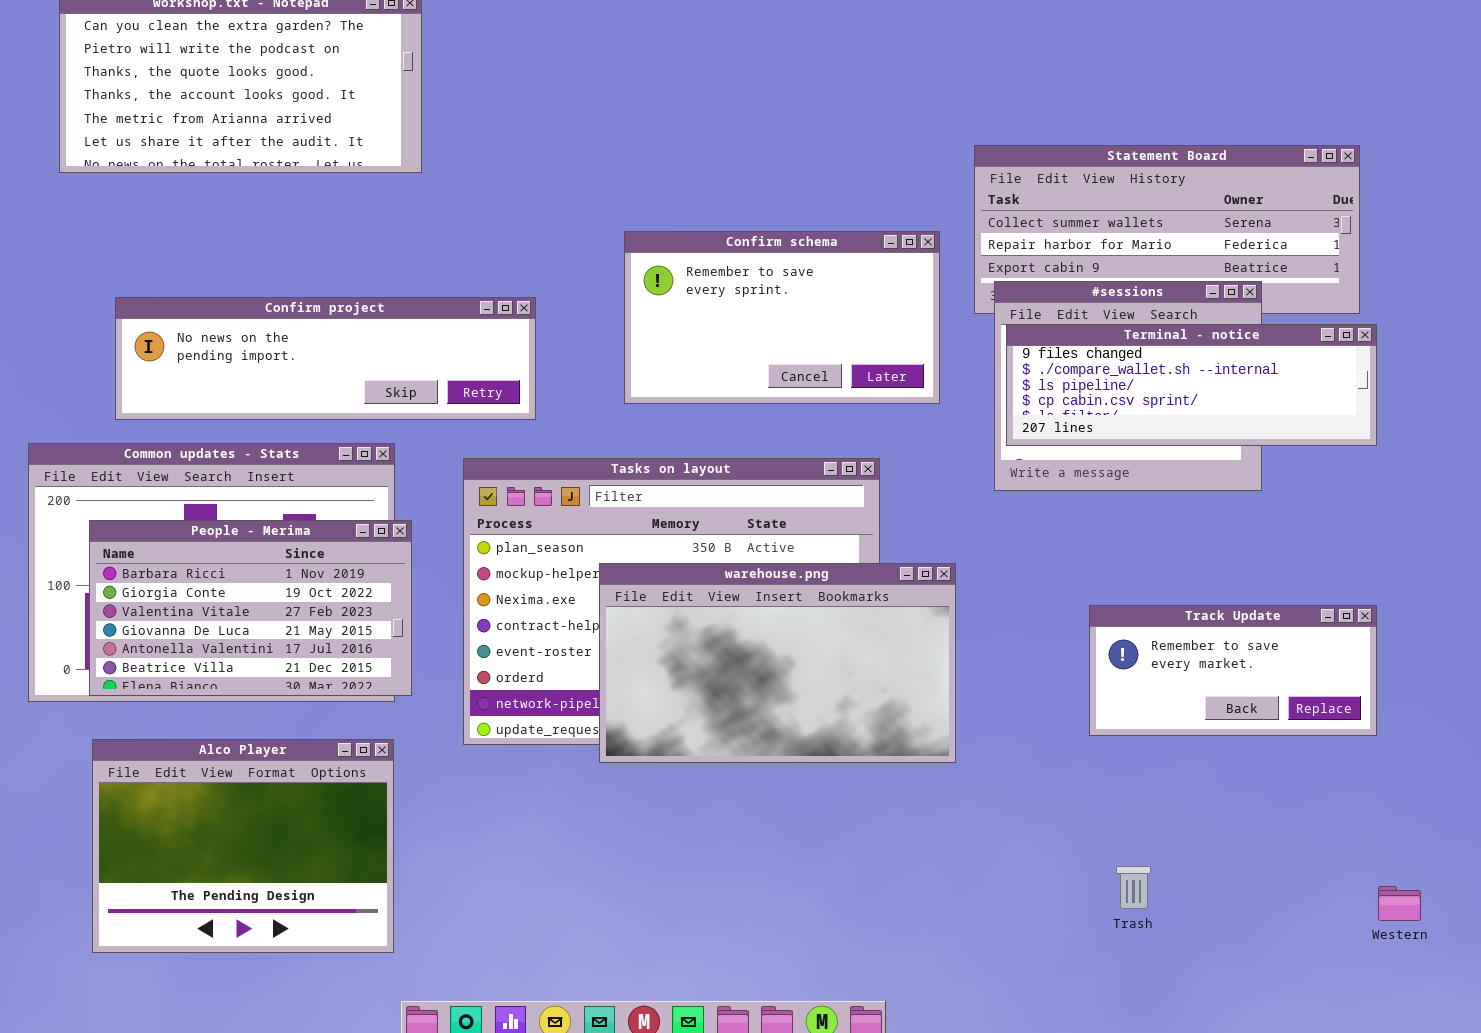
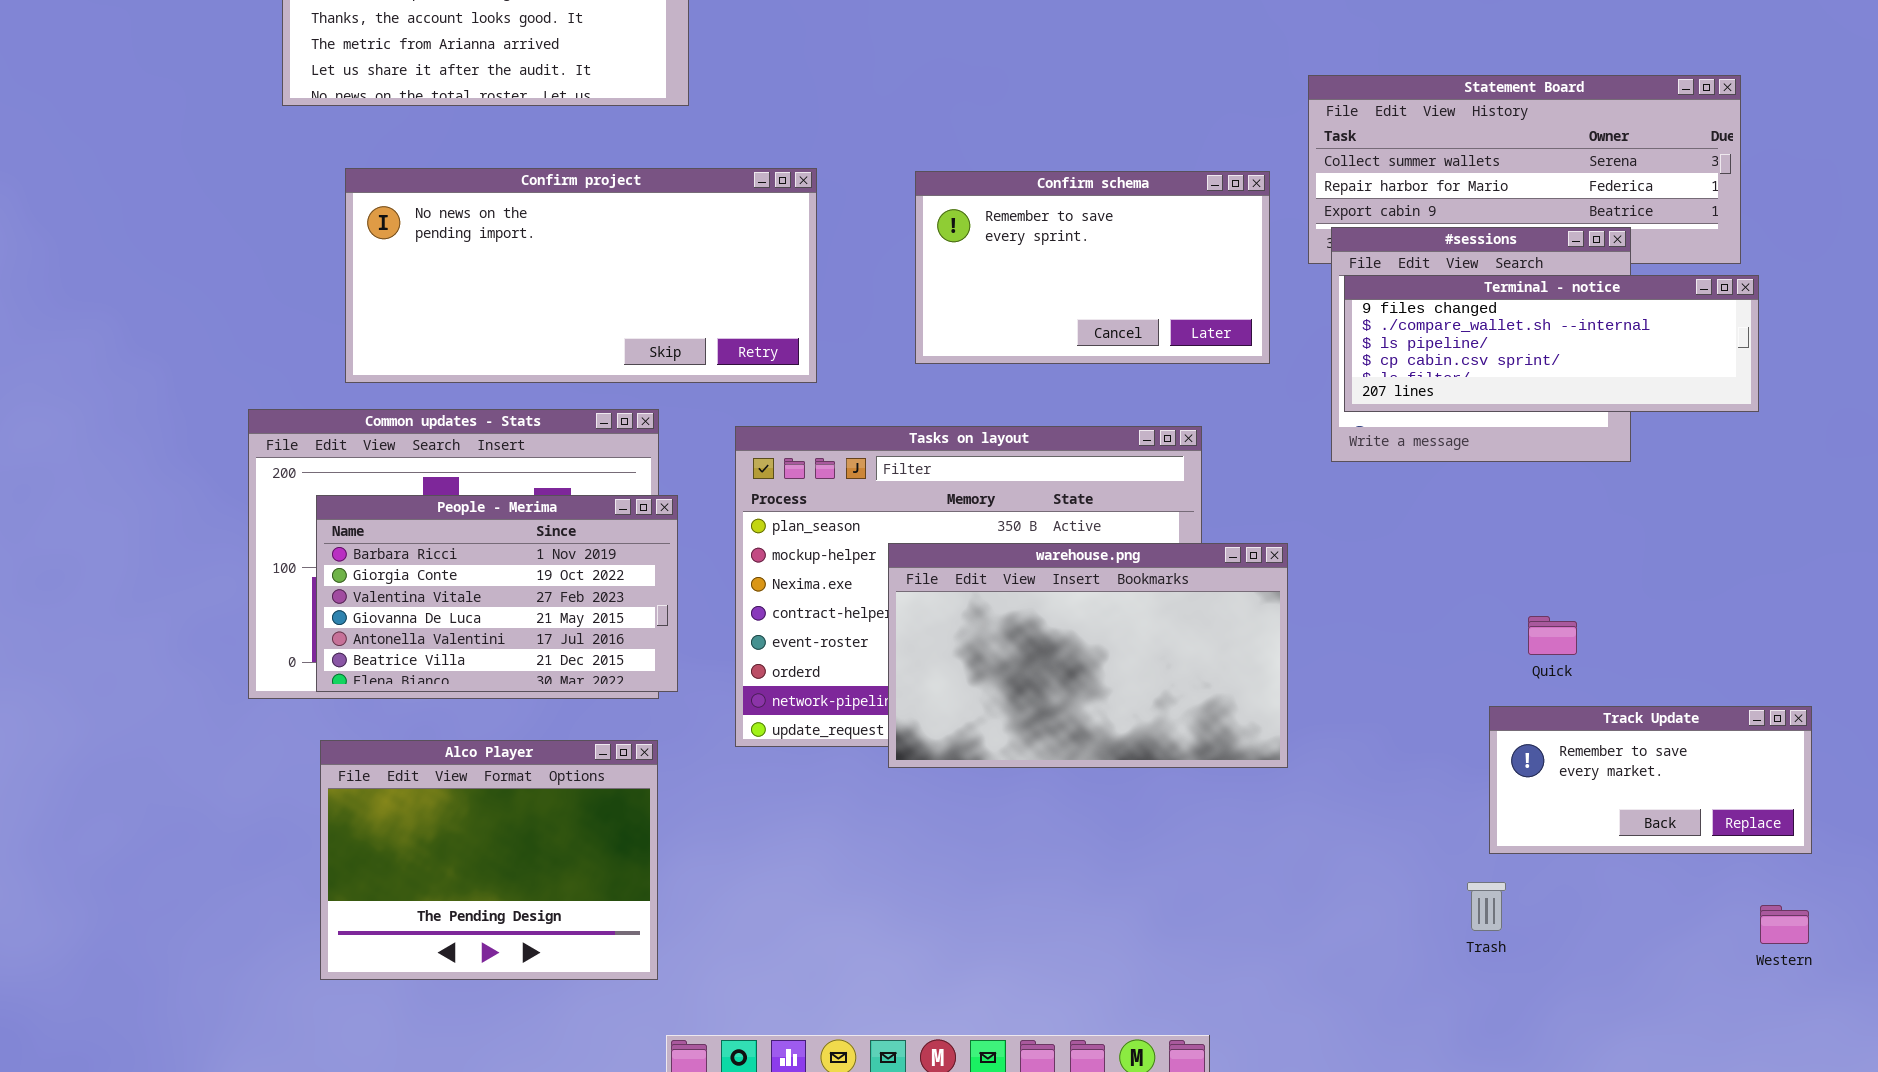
Confirm project: [115,297,536,420] -> [345,168,817,383], resized
Track Update: [1089,605,1377,736] -> [1489,706,1812,854], moved

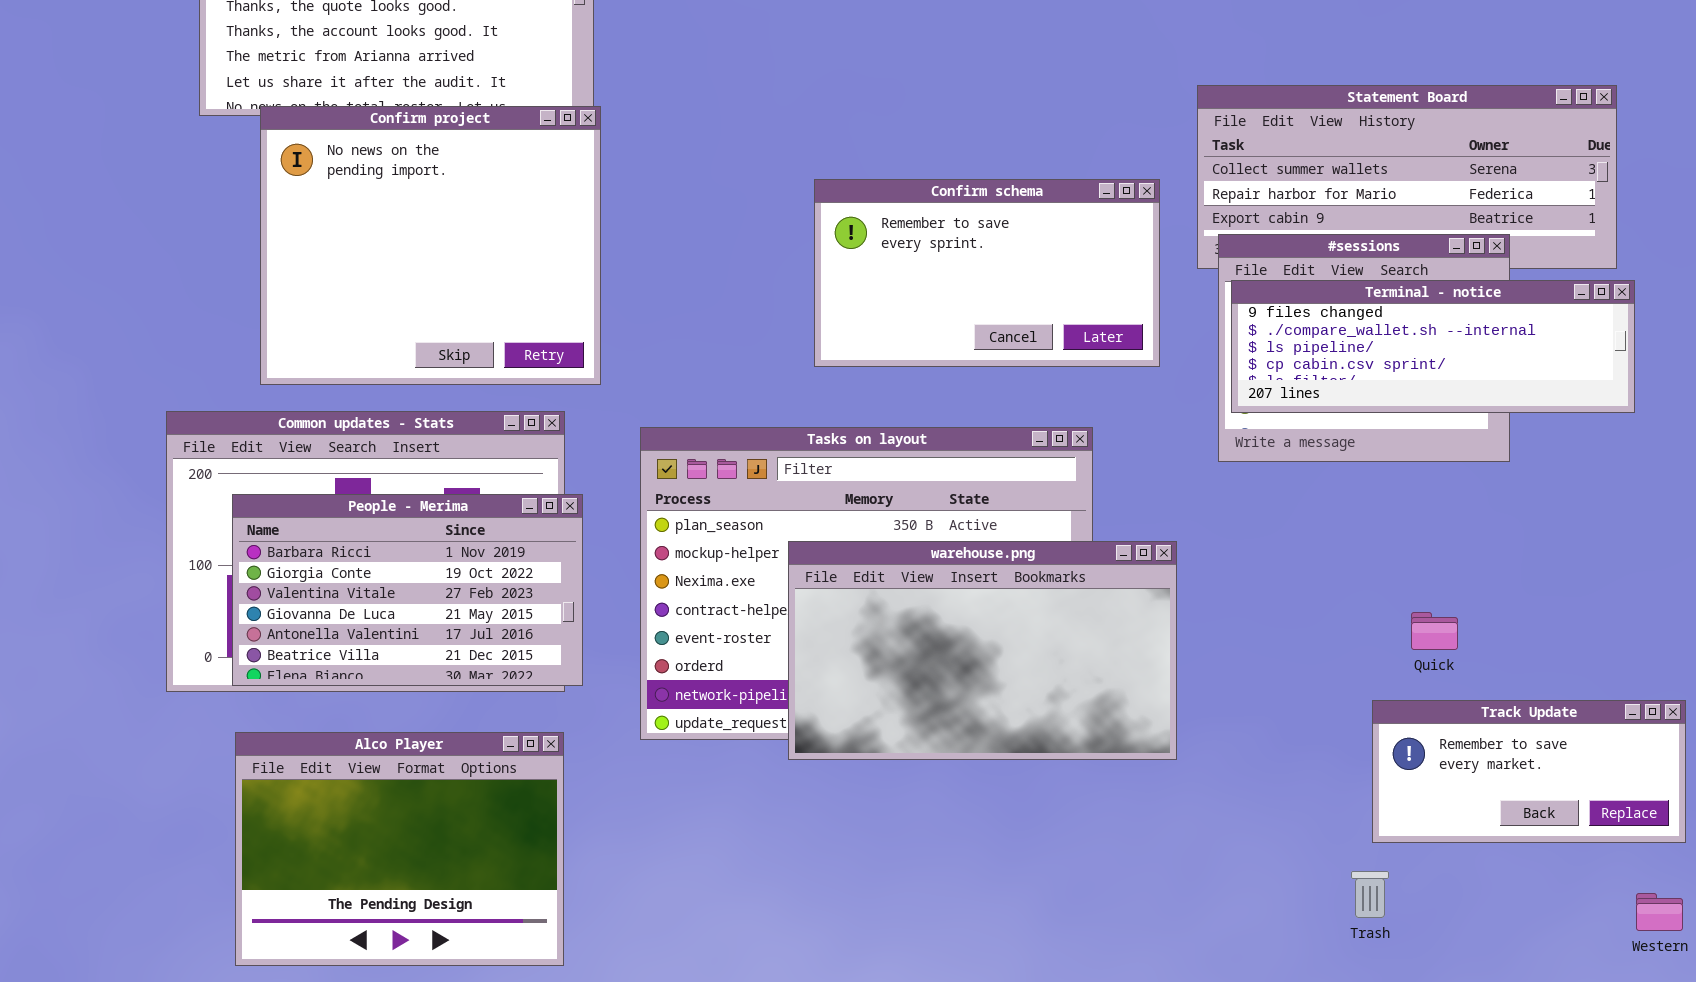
Confirm project: [345,168,817,383] -> [260,106,601,385], resized

